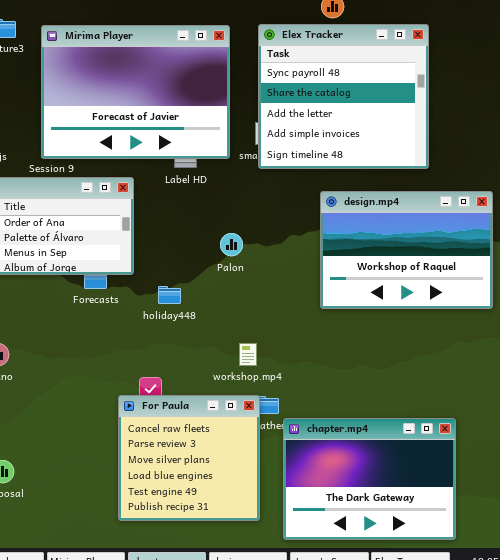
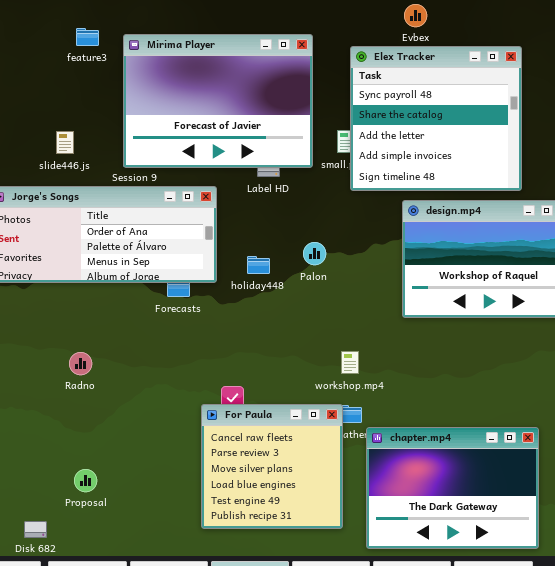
Elex Tracker: [258,24,429,169] -> [350,46,522,191], moved
holiday448: [158,286,181,304] -> [247,256,270,274], moved
workshop.mp4: [239,343,257,366] -> [341,351,359,374], moved

